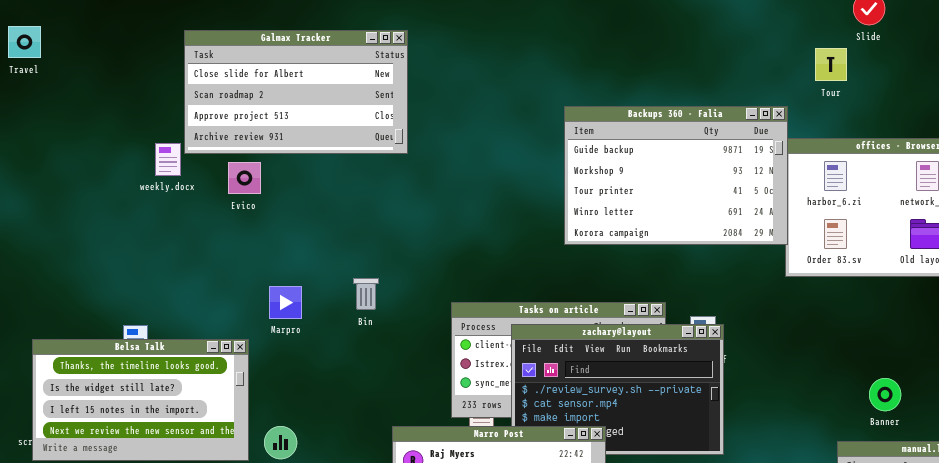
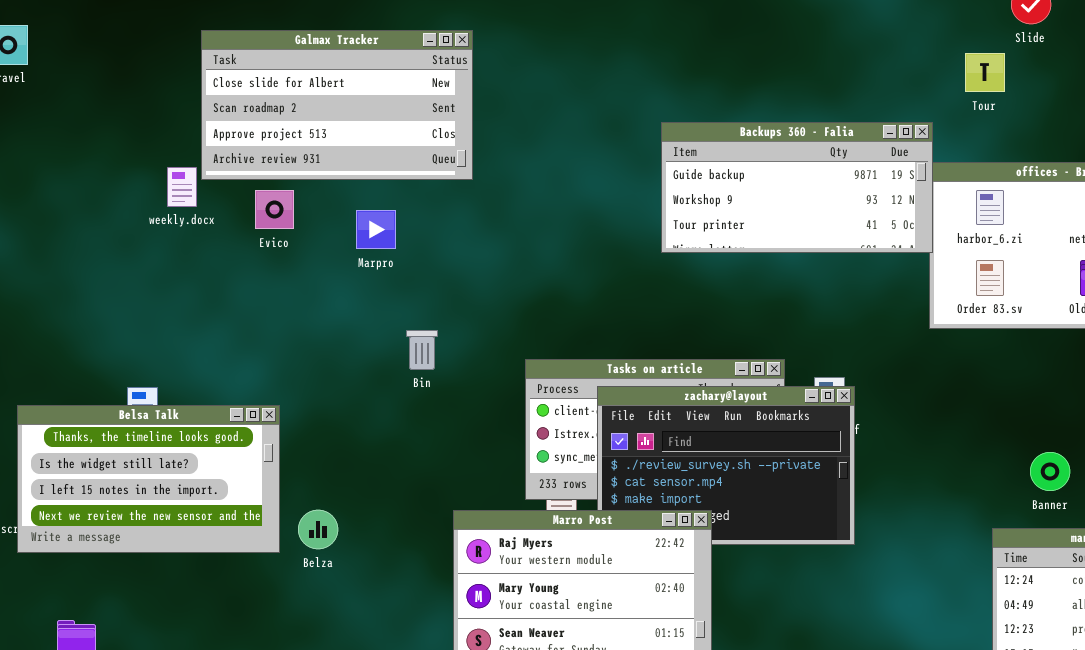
Backups 360 - Falia: [564,106,788,245] -> [661,122,933,253], resized
Marpro: [269,286,302,319] -> [356,210,396,249], moved

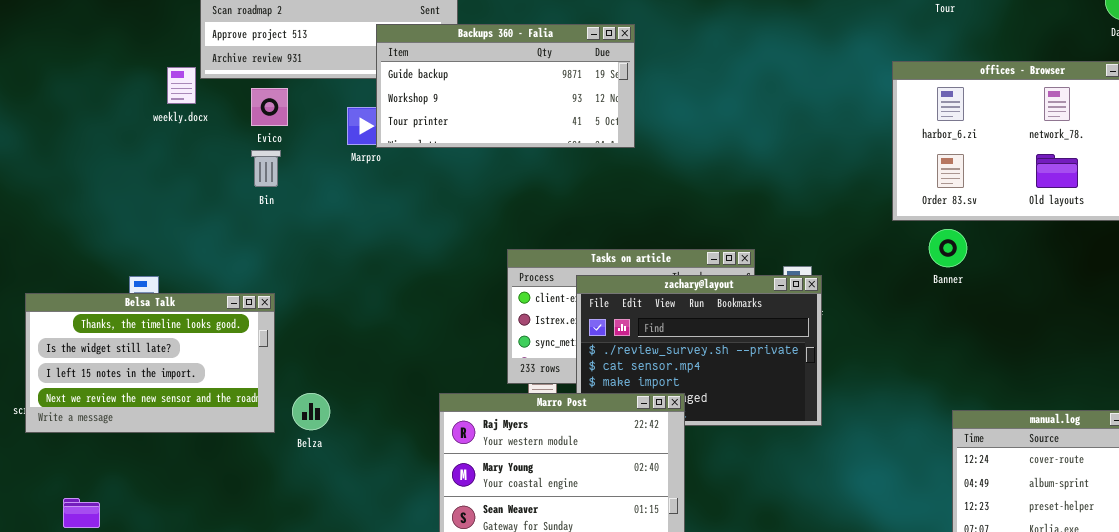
Backups 360 - Falia: [661,122,933,253] -> [376,24,635,148], moved
Bin: [406,330,438,370] -> [251,150,281,187], moved
Banner: [1030,452,1070,491] -> [929,229,967,267], moved

